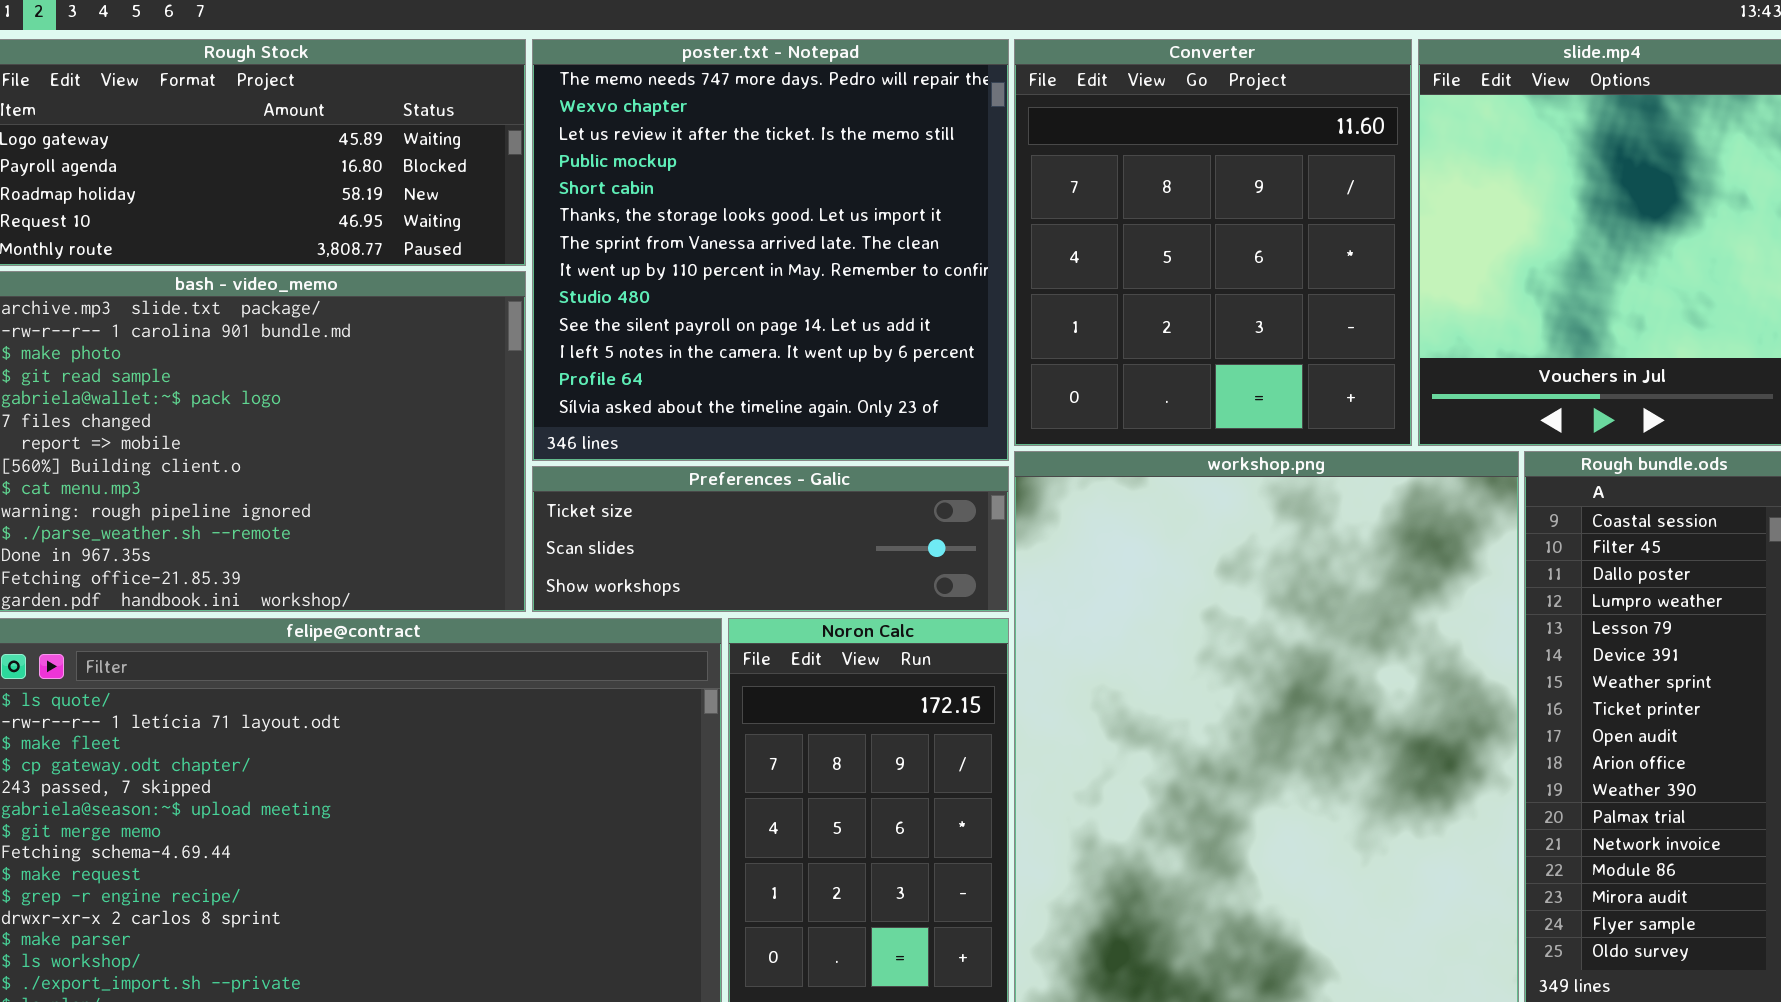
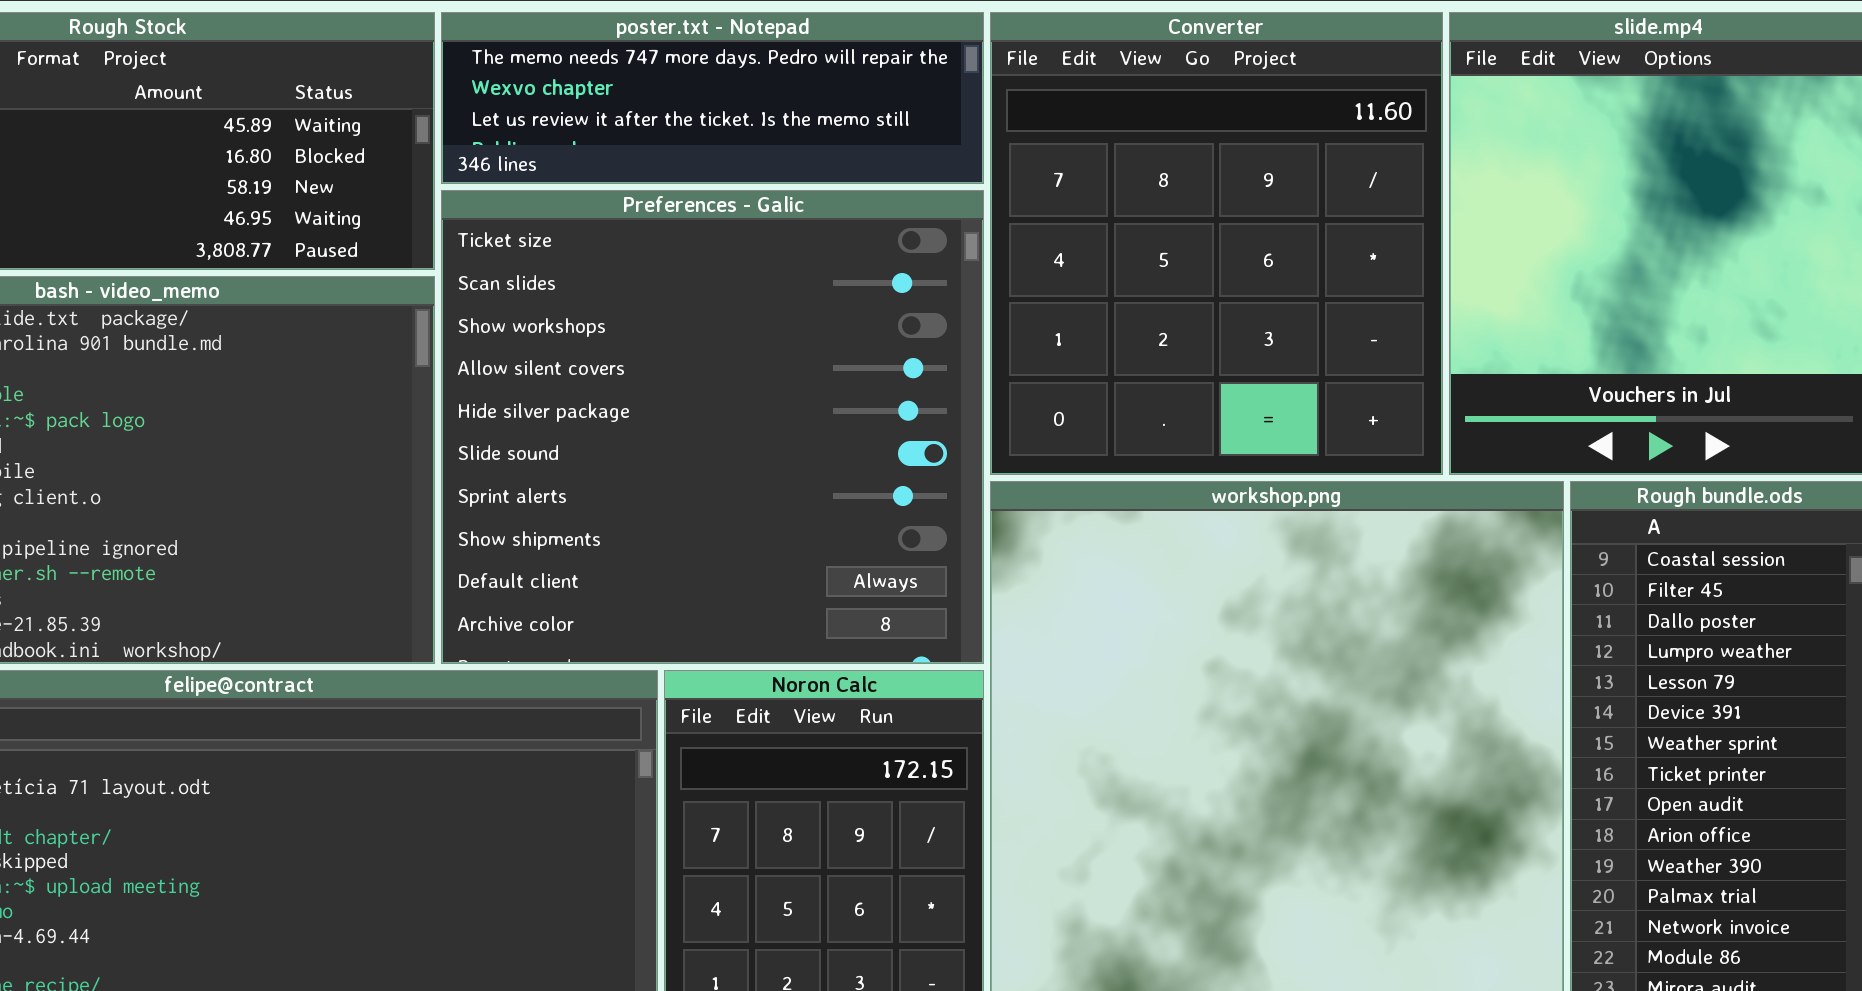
poster.txt - Notepad: [532,39,1009,461] -> [441,12,984,184], resized
Preferences - Galic: [532,466,1009,612] -> [441,190,984,664], resized

